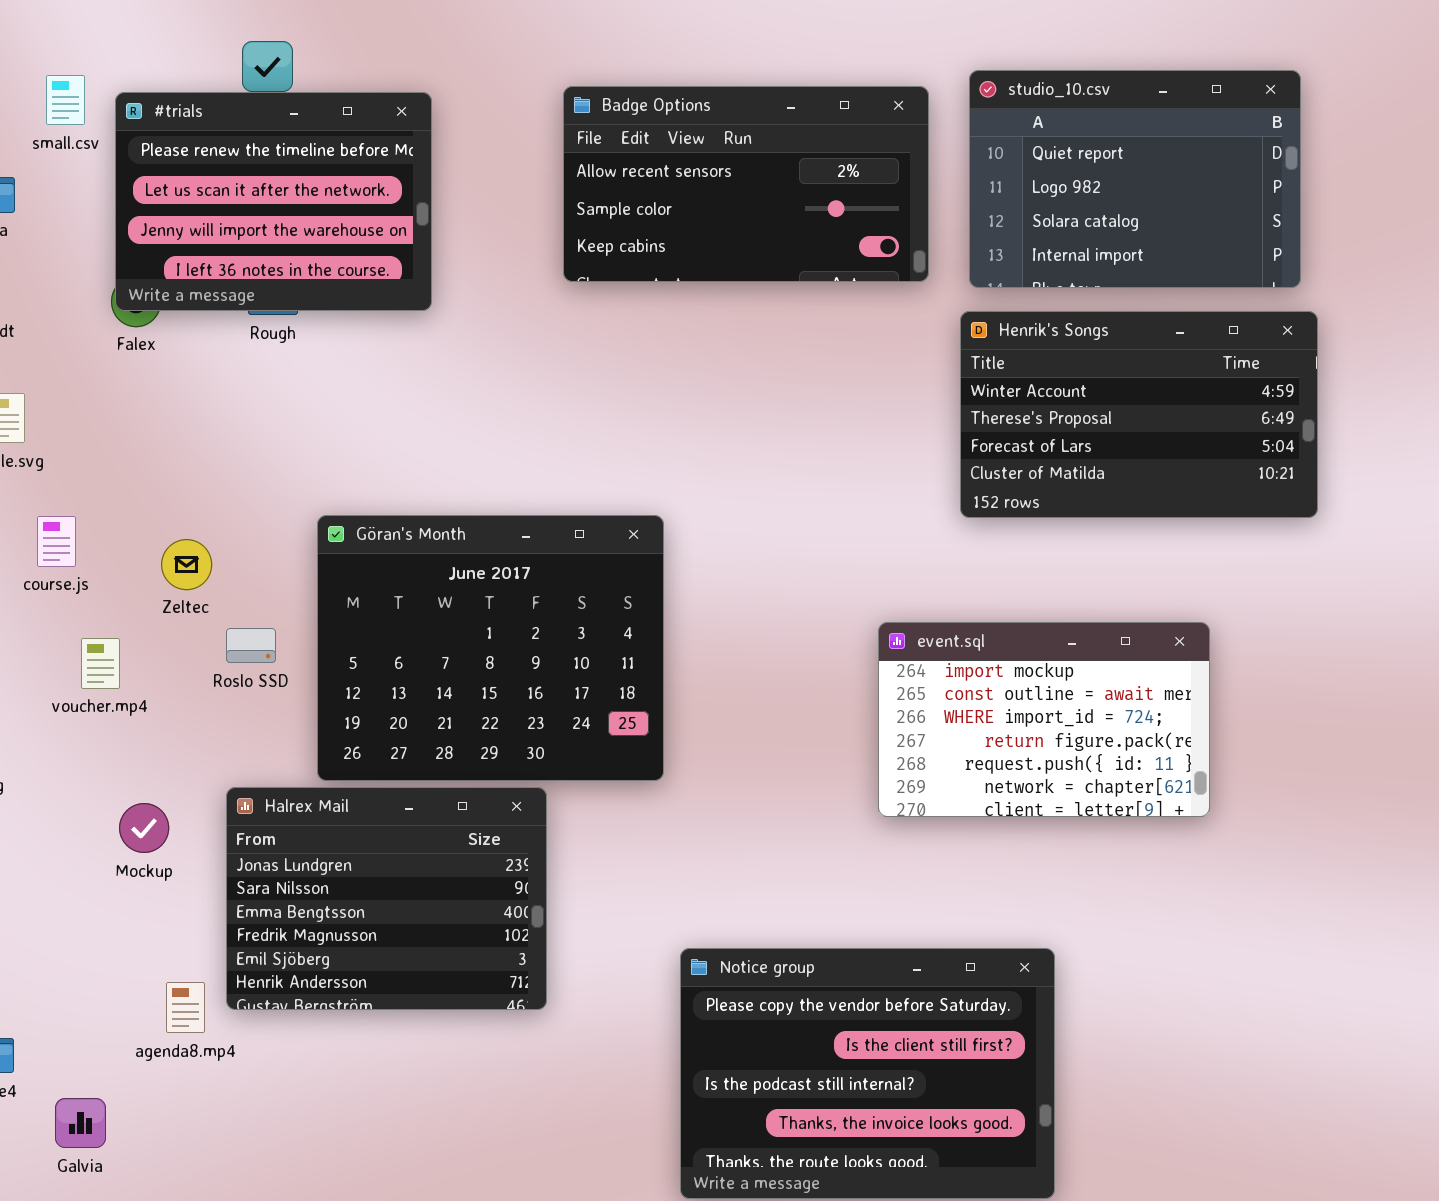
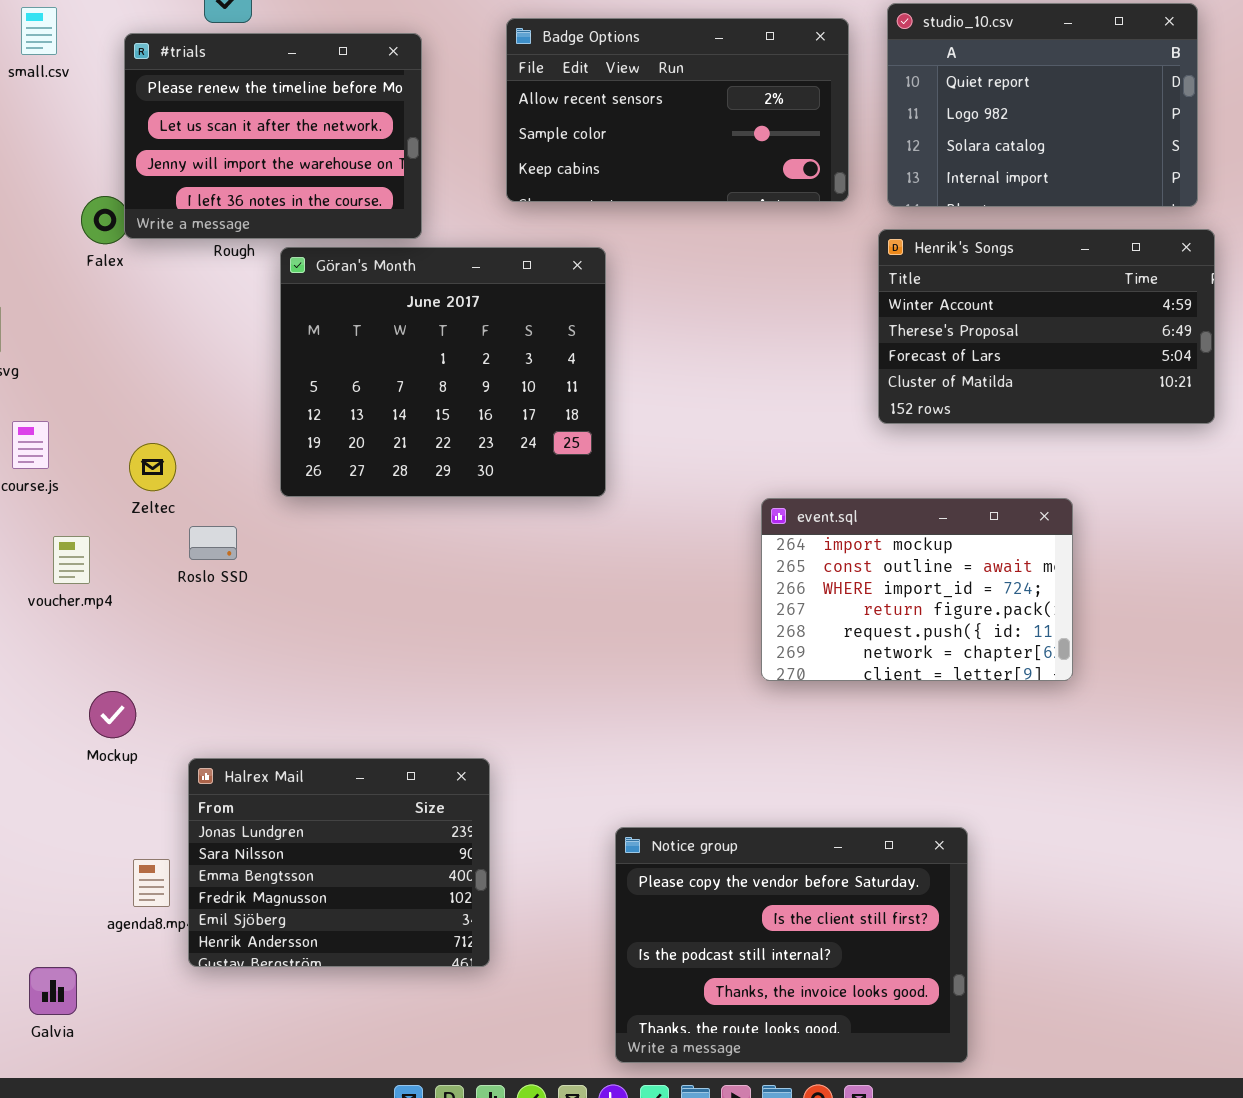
#trials: [115,92,432,311] -> [124,33,422,239], moved
Göran's Month: [317,515,664,781] -> [280,247,606,497], moved
event.sql: [878,622,1210,817] -> [761,498,1073,681], moved
Halrex Mail: [226,787,547,1010] -> [188,758,490,967], moved

